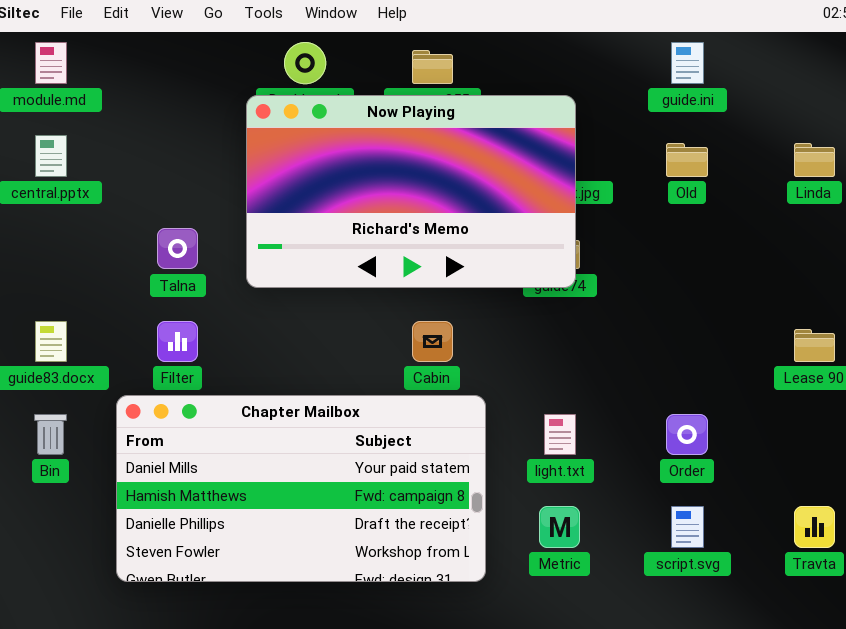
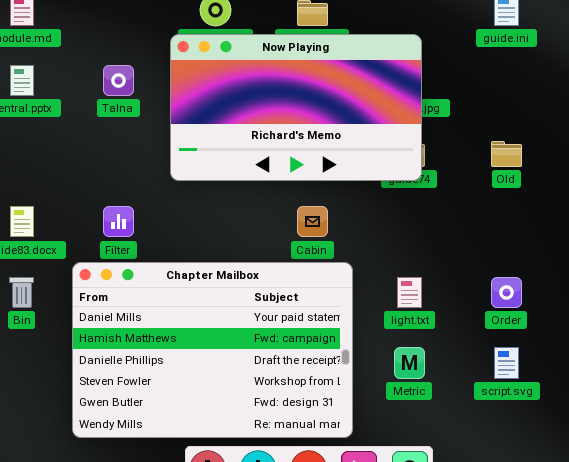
Old: [666,143,708,177] -> [491,141,522,167], moved
Talna: [157,228,198,269] -> [103,65,134,96], moved
Chapter Mailbox: [116,395,486,582] -> [72,262,353,438], resized

